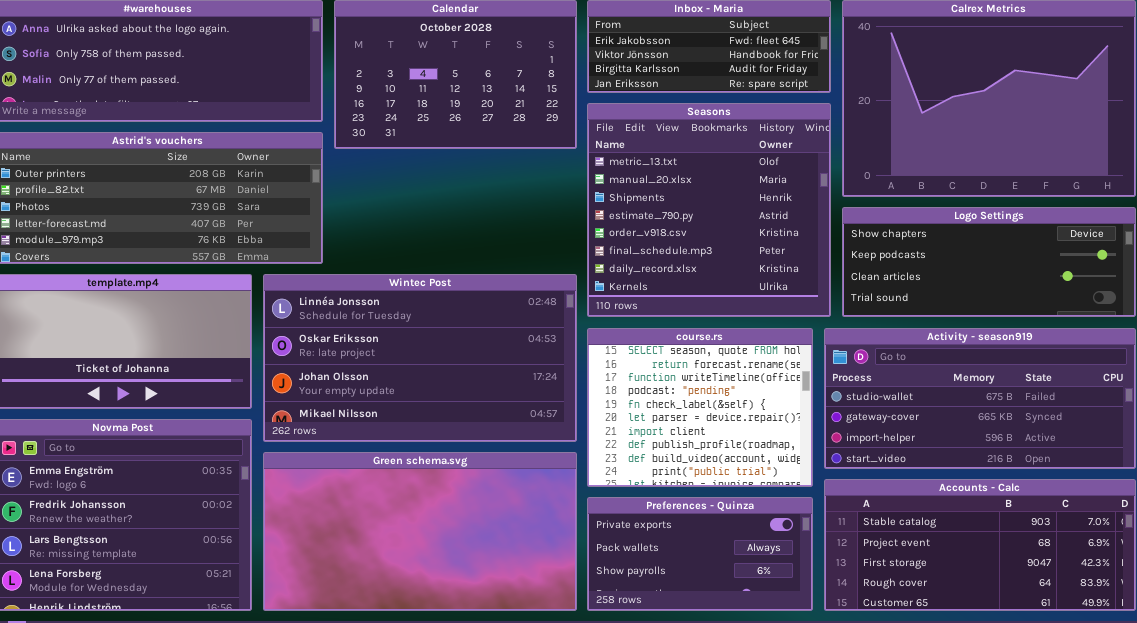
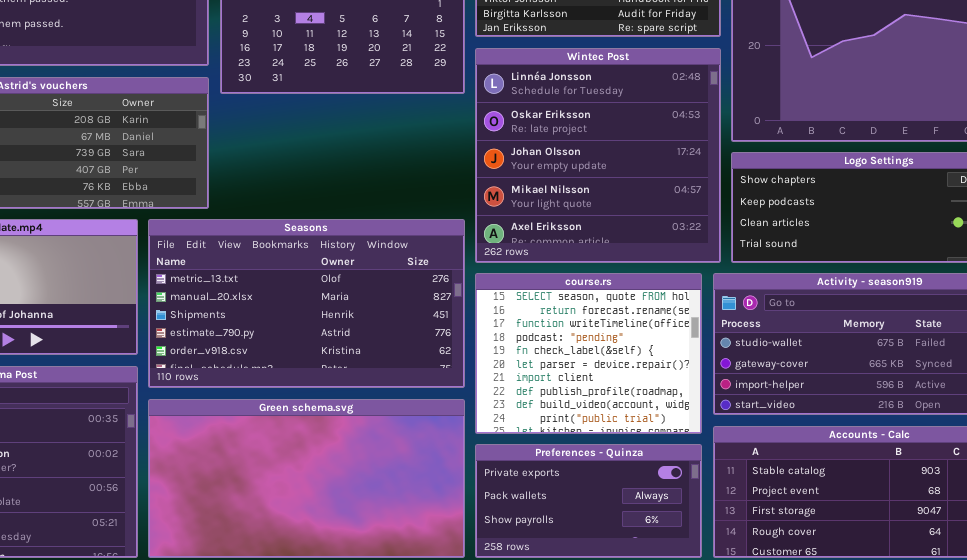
Seasons: [587,103,831,317] -> [148,219,465,388], moved, resized
Wintec Post: [263,274,577,442] -> [475,48,721,263], moved, resized

